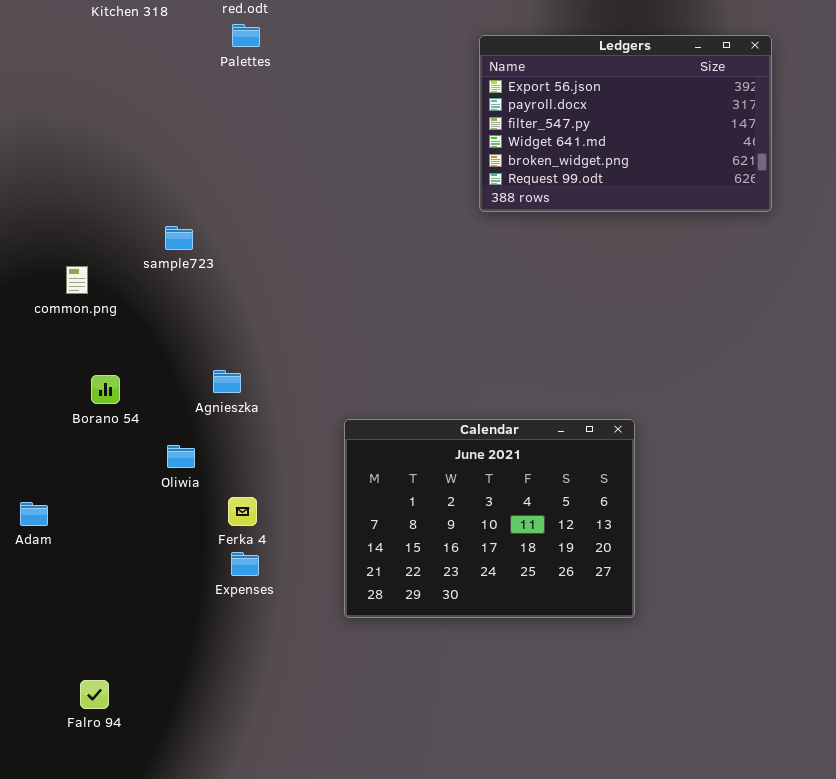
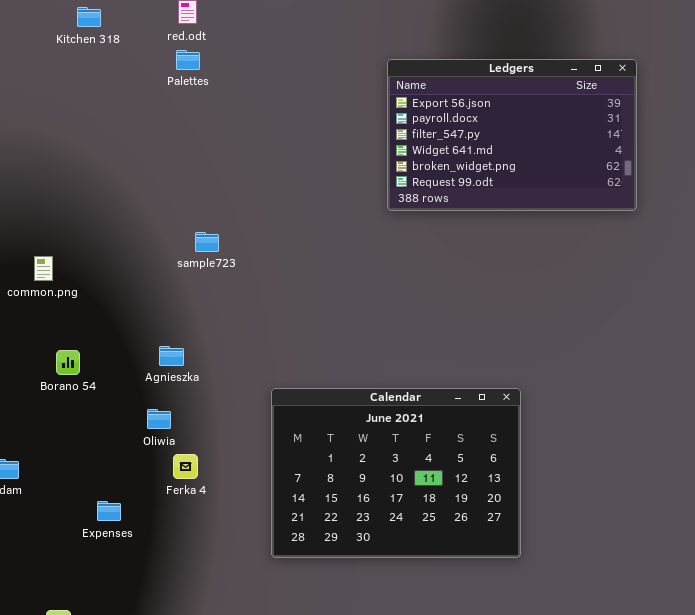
sample723: [165,226,193,250] -> [195,232,219,252], moved
Oliwia: [167,445,195,468] -> [147,409,171,429], moved
Expenses: [231,552,259,576] -> [97,501,121,521], moved

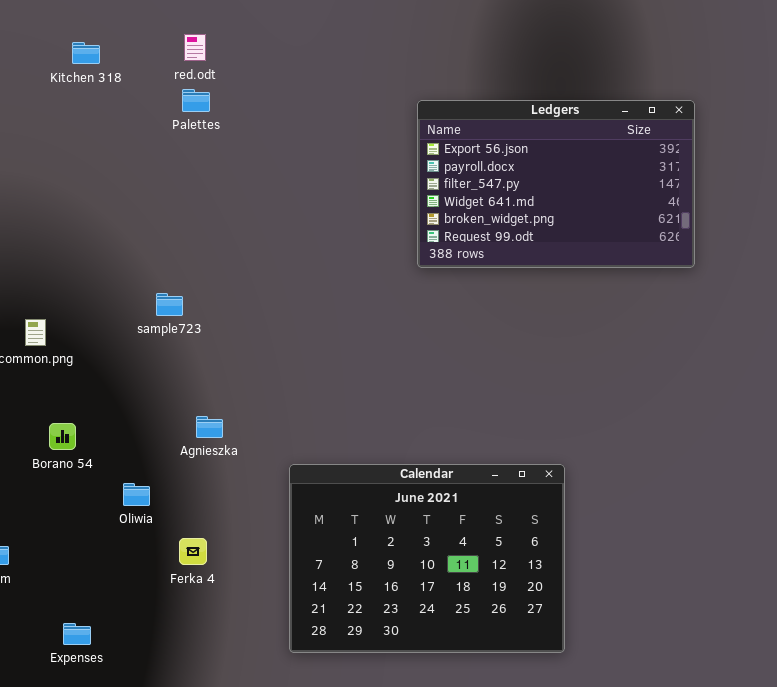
sample723: [195,232,219,252] -> [156,293,183,316], moved
Agnieszka: [159,346,184,366] -> [196,416,223,438], moved
Oliwia: [147,409,171,429] -> [123,483,150,506], moved
Expenses: [97,501,121,521] -> [63,623,91,645], moved

